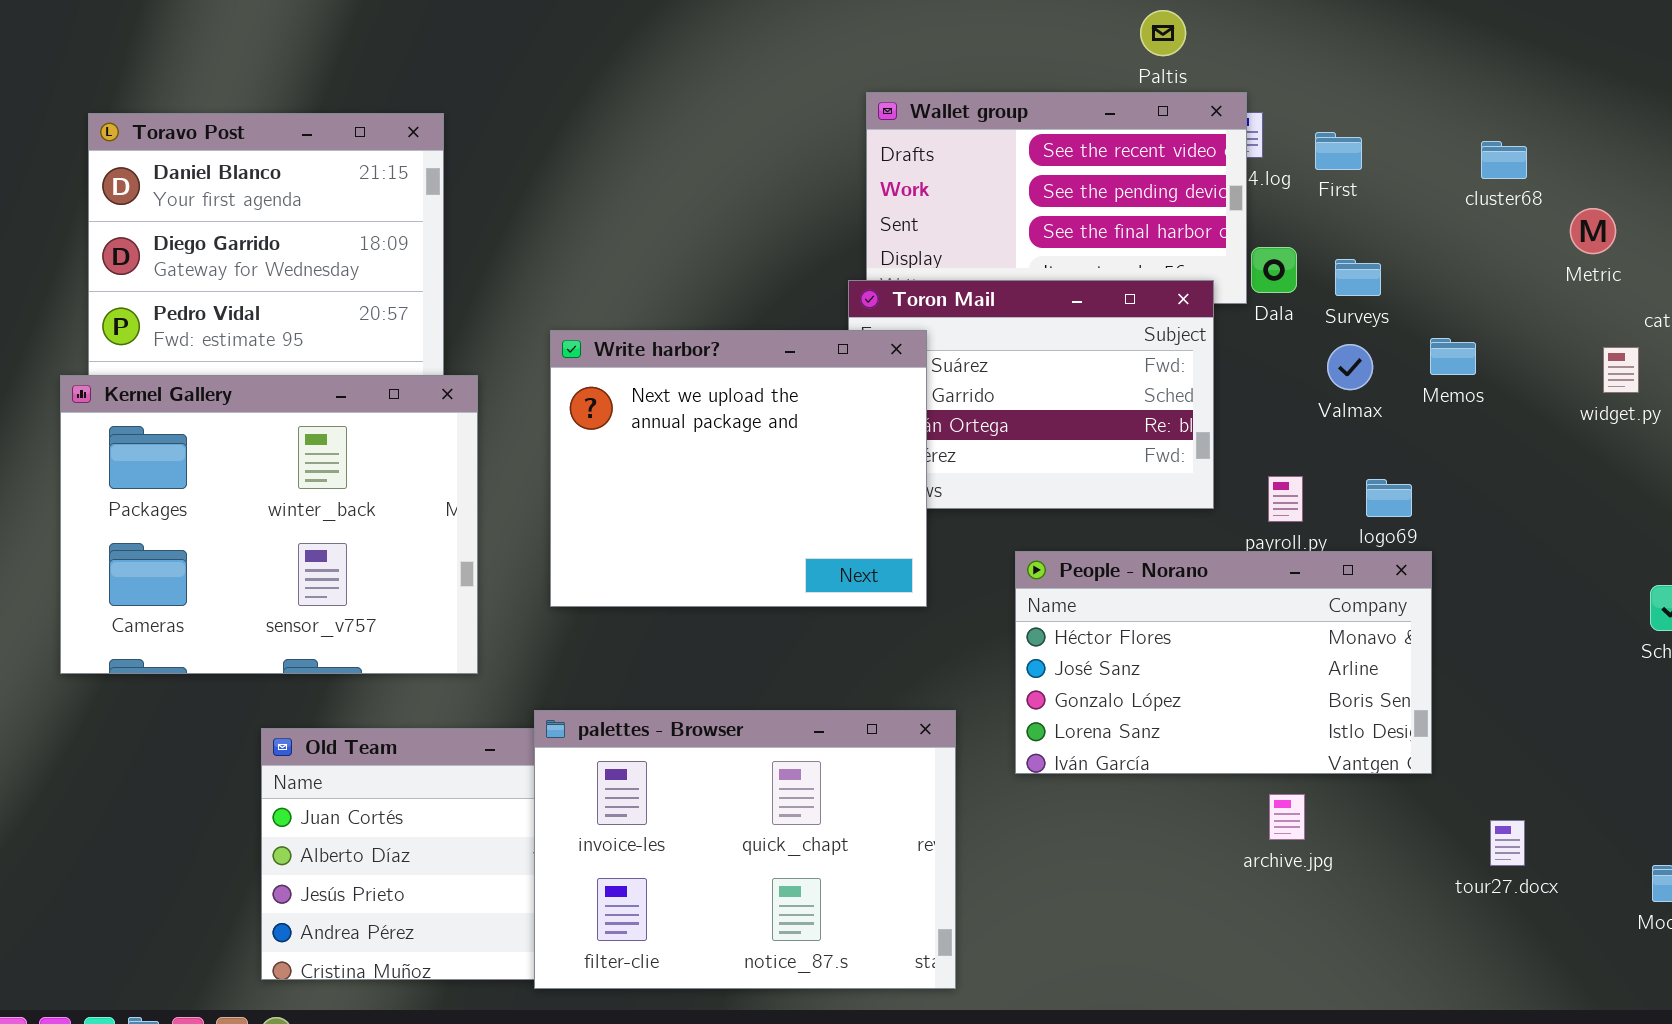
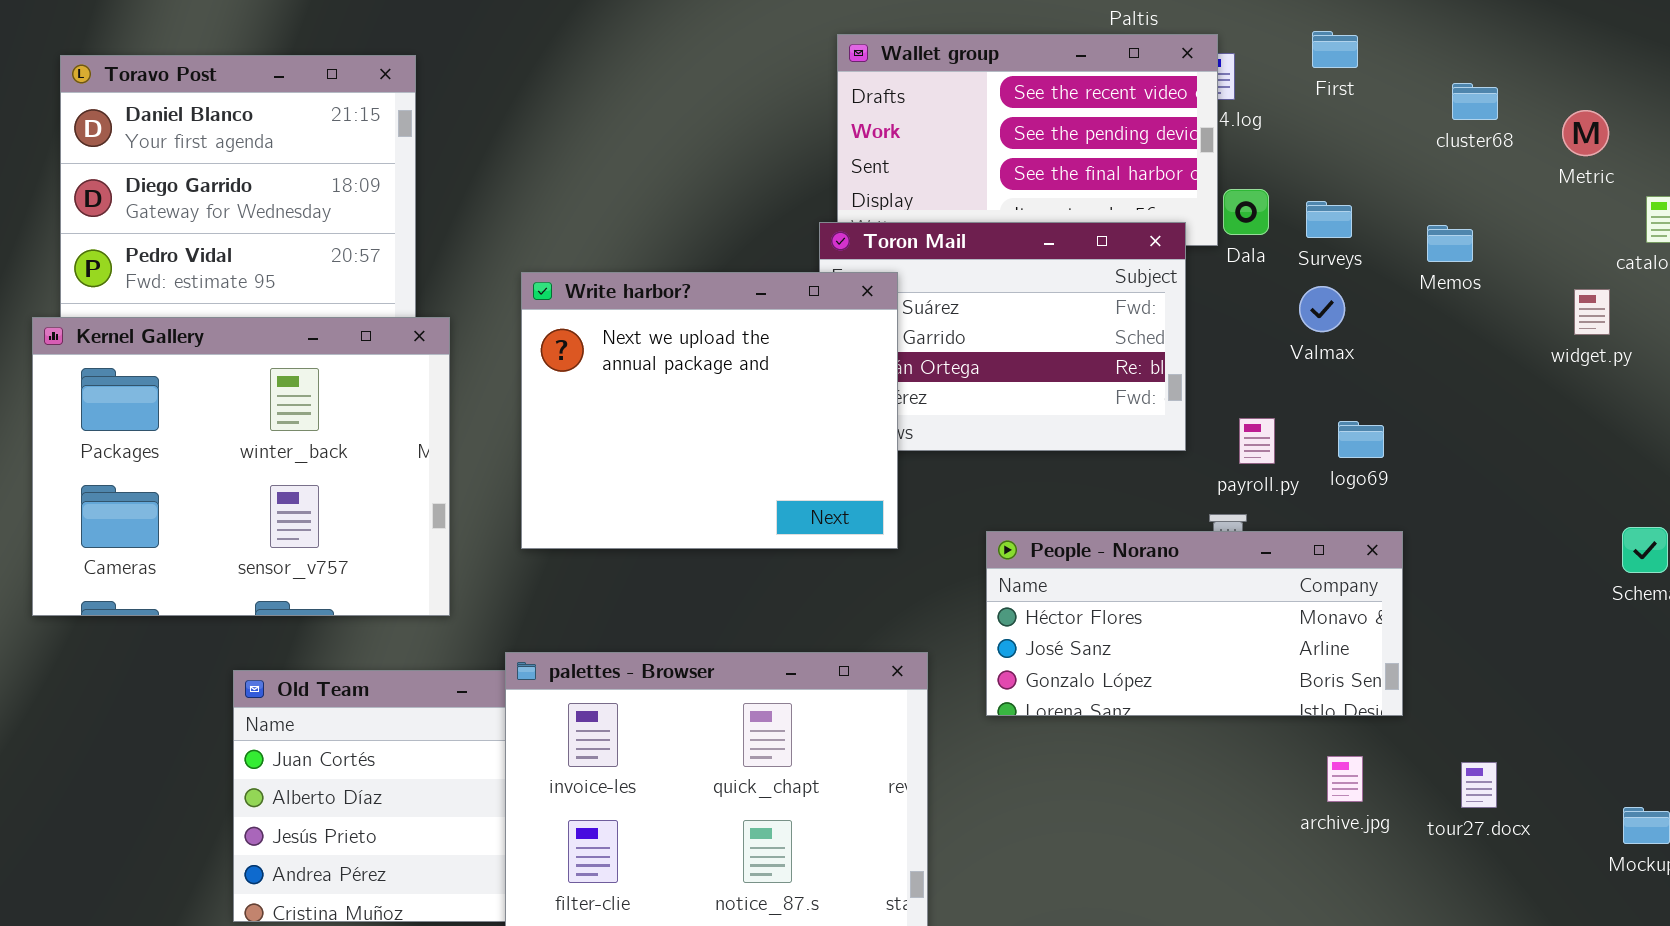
First: [1315,132,1362,170] -> [1312,31,1358,68], moved
Metric: [1570,208,1616,254] -> [1562,110,1609,156], moved
Memos: [1430,338,1476,375] -> [1427,225,1473,262], moved
People - Norano: [1015,551,1432,774] -> [986,531,1403,716], resized
archive.jpg: [1269,794,1305,840] -> [1327,756,1363,802], moved

